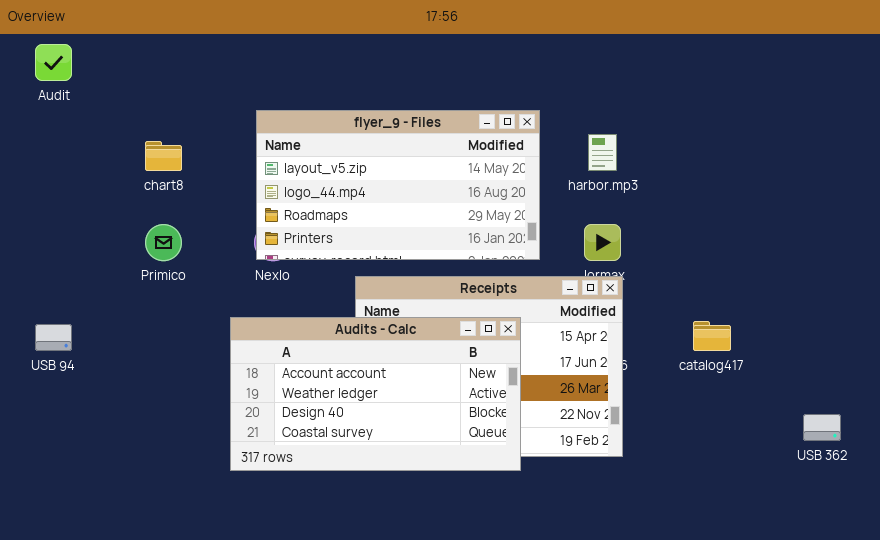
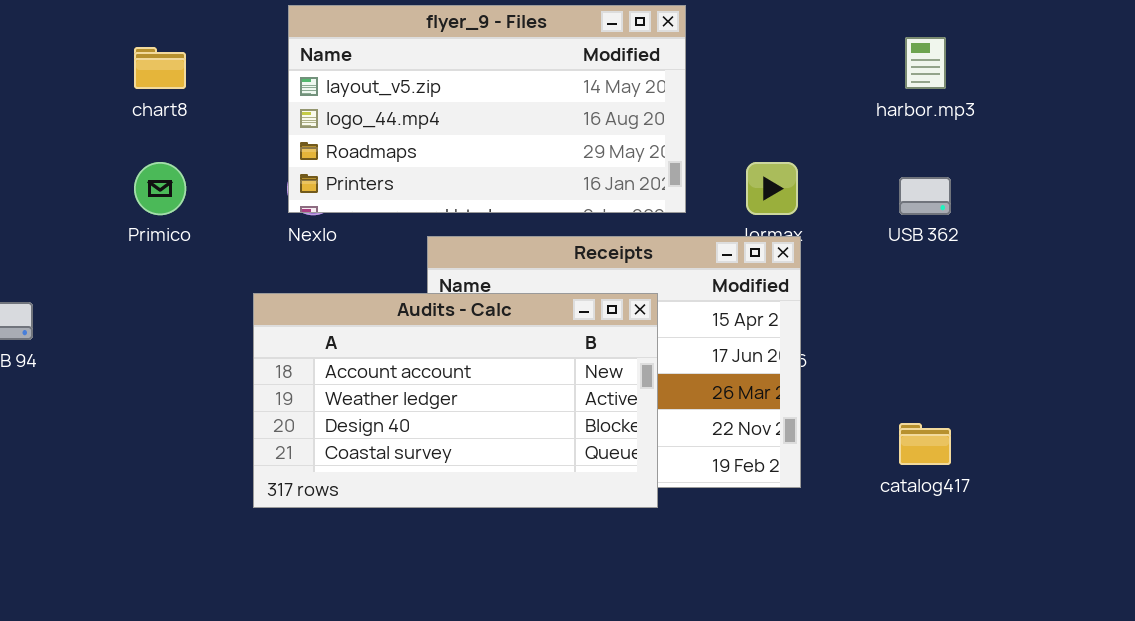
harbor.mp3: [588,134,617,171] -> [905,37,946,89], moved
catalog417: [693,321,731,351] -> [899,423,951,465], moved
USB 362: [803,414,841,441] -> [899,177,951,215], moved

